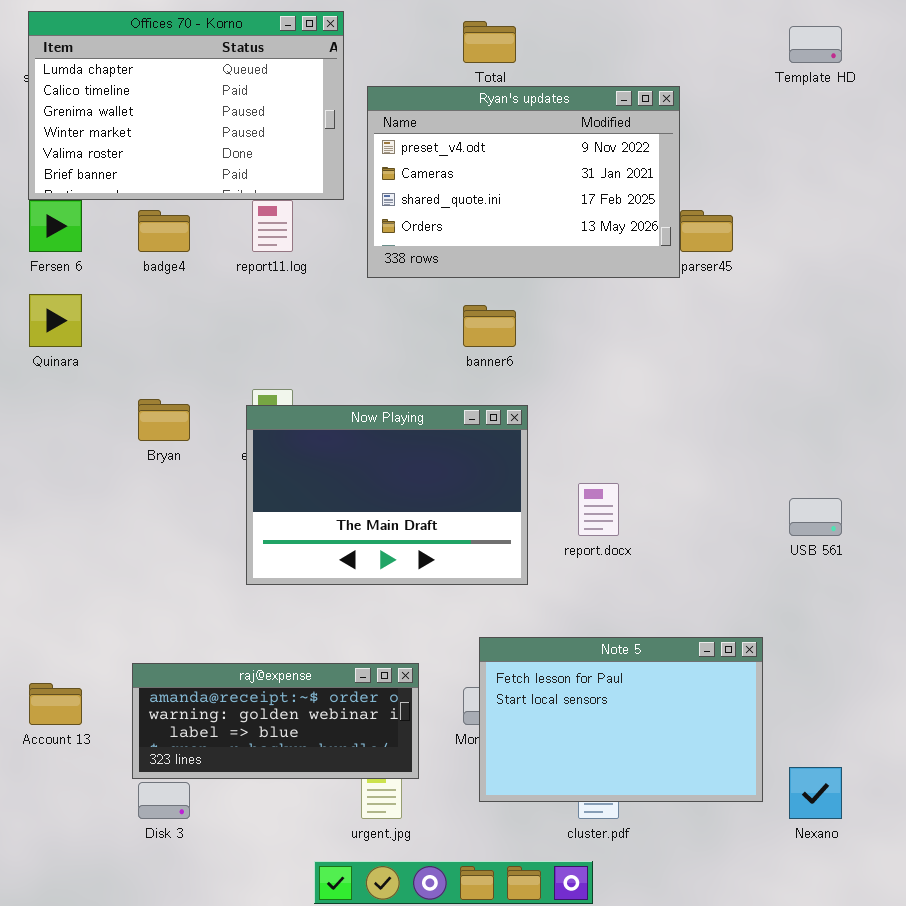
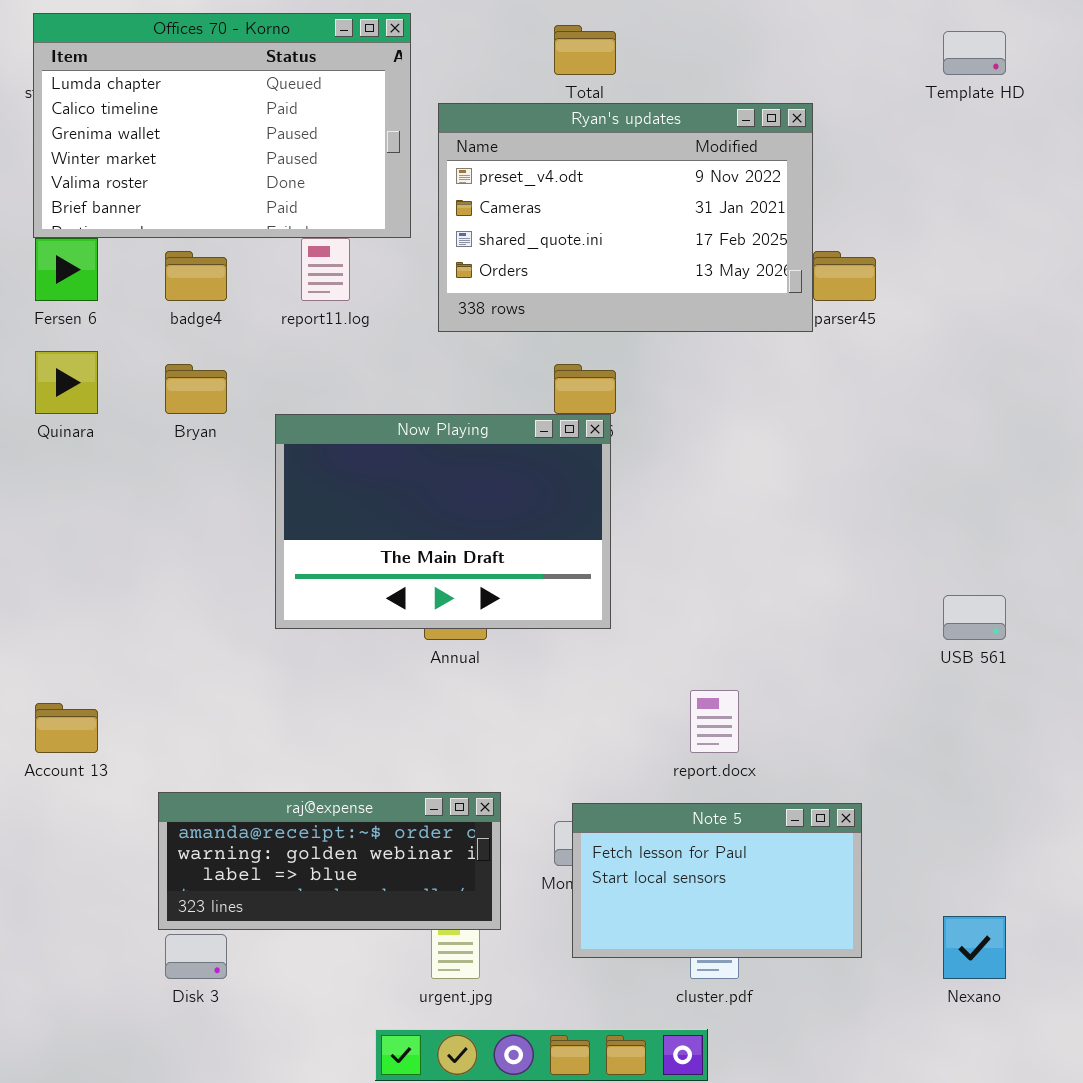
Bryan: [138,399,190,441] -> [165,364,227,414], moved
Now Playing: [246,405,528,585] -> [275,414,611,629], moved
report.docx: [578,483,619,536] -> [690,690,739,753], moved
Note 5: [479,637,763,802] -> [572,803,862,958], resized
Account 13: [29,683,82,725] -> [35,703,98,753], moved

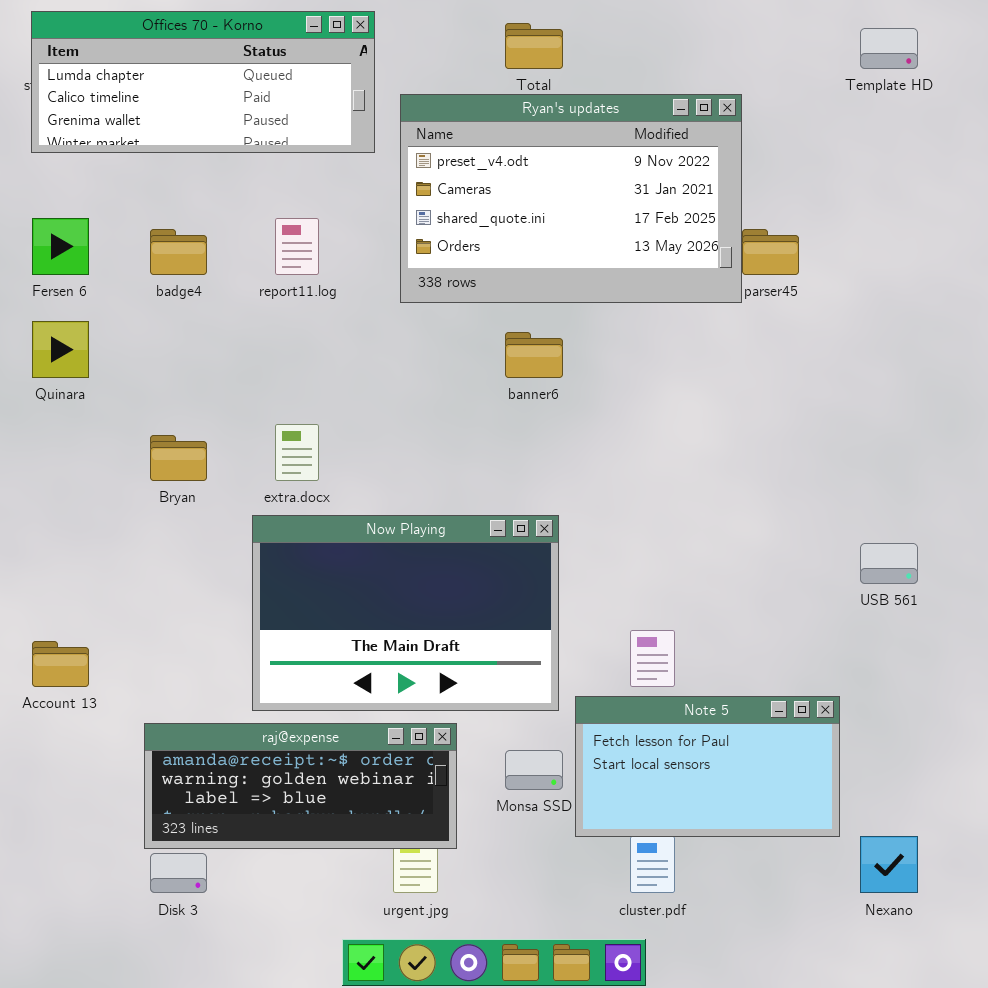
Offices 70 - Korno: [33,13,411,238] -> [31,11,375,153], resized
Bryan: [165,364,227,414] -> [150,435,207,481], moved
Now Playing: [275,414,611,629] -> [252,515,559,711], moved
Note 5: [572,803,862,958] -> [575,696,840,837], moved

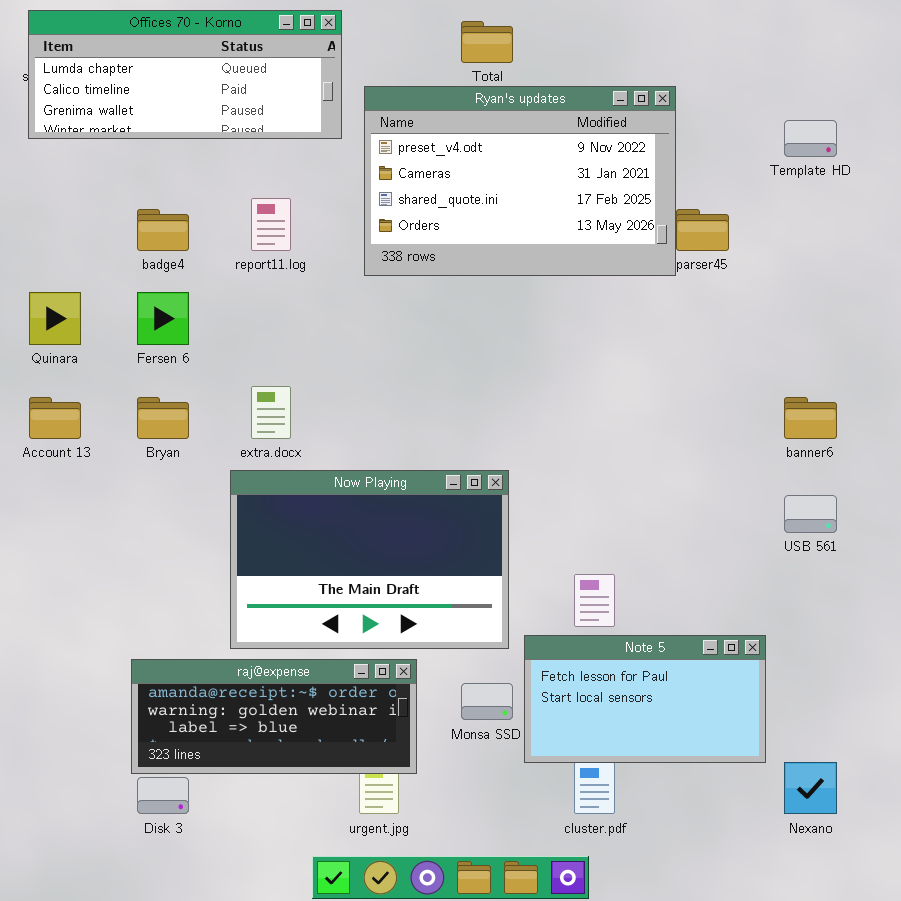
Template HD: [860,28,918,69] -> [784,120,837,157], moved
Fersen 6: [32,218,89,275] -> [137,292,189,345], moved
banner6: [505,332,563,378] -> [784,397,837,439], moved
Account 13: [32,641,89,687] -> [29,397,81,439], moved

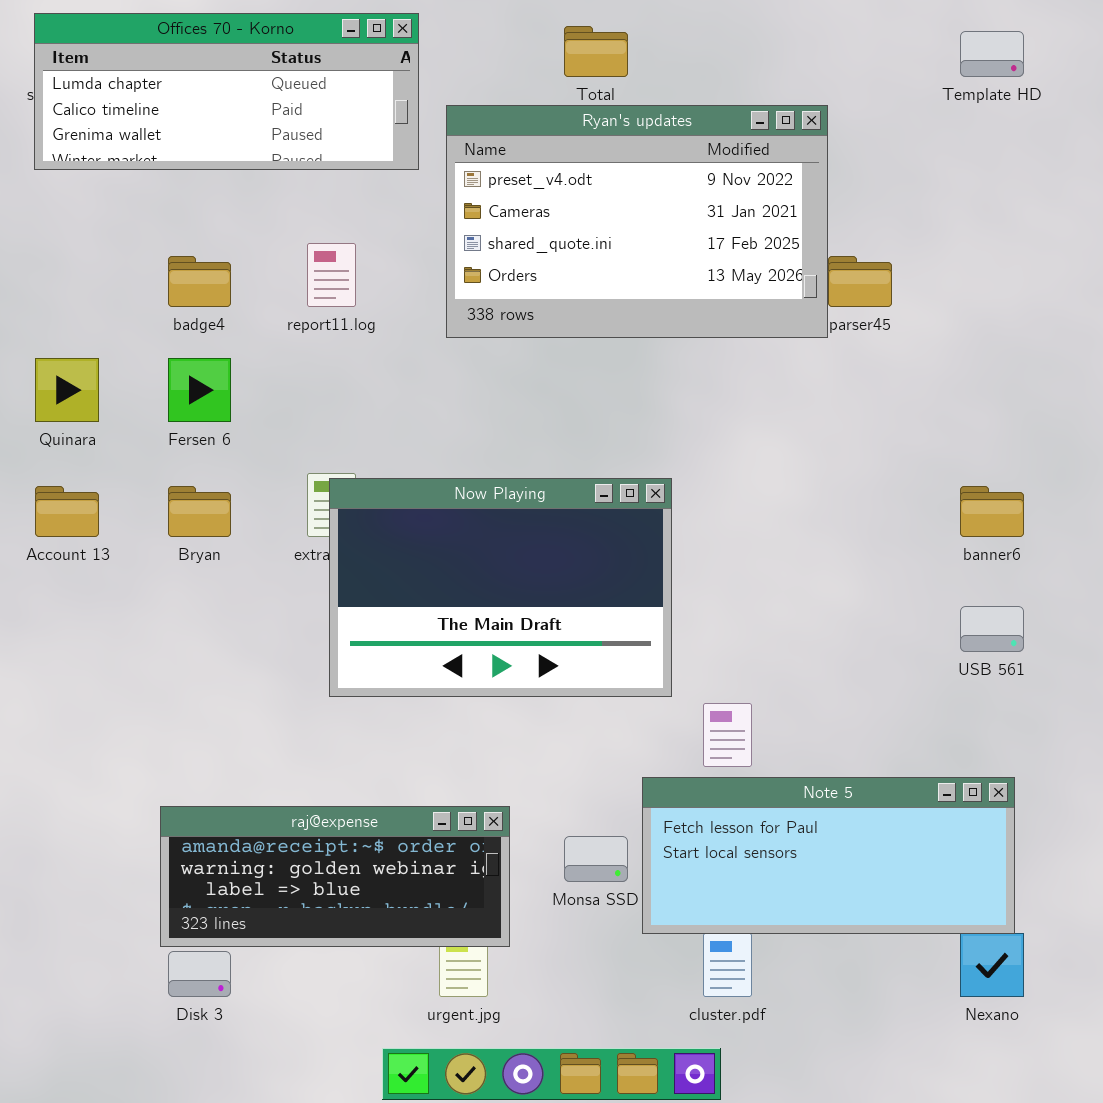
Template HD: [784,120,837,157] -> [960,31,1024,77], moved
Now Playing: [230,470,509,649] -> [329,478,672,697], moved
Note 5: [524,635,766,763] -> [642,777,1015,934], resized

